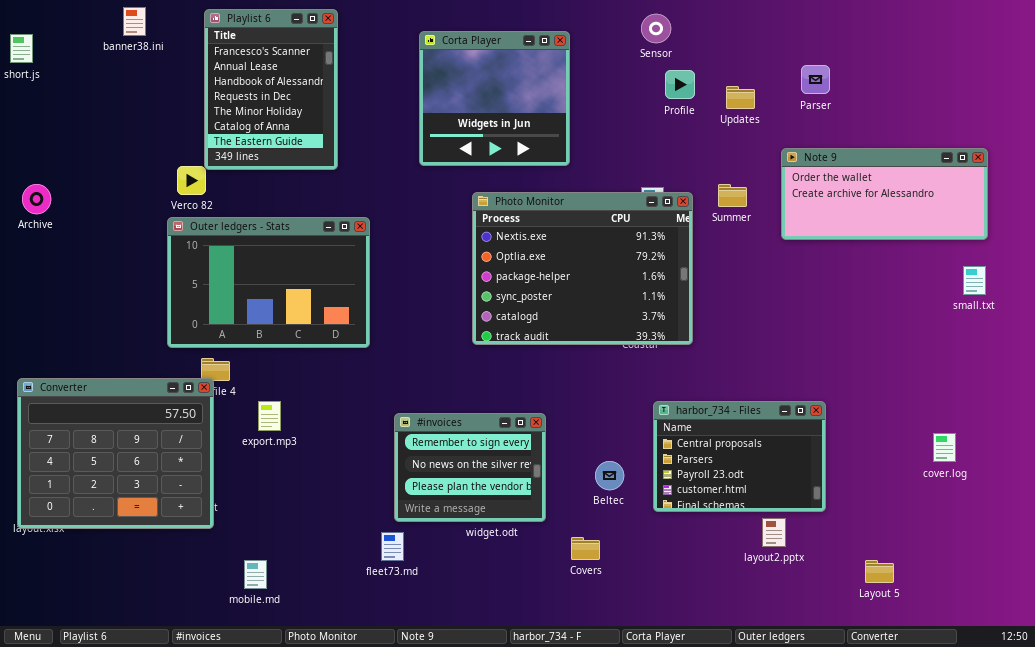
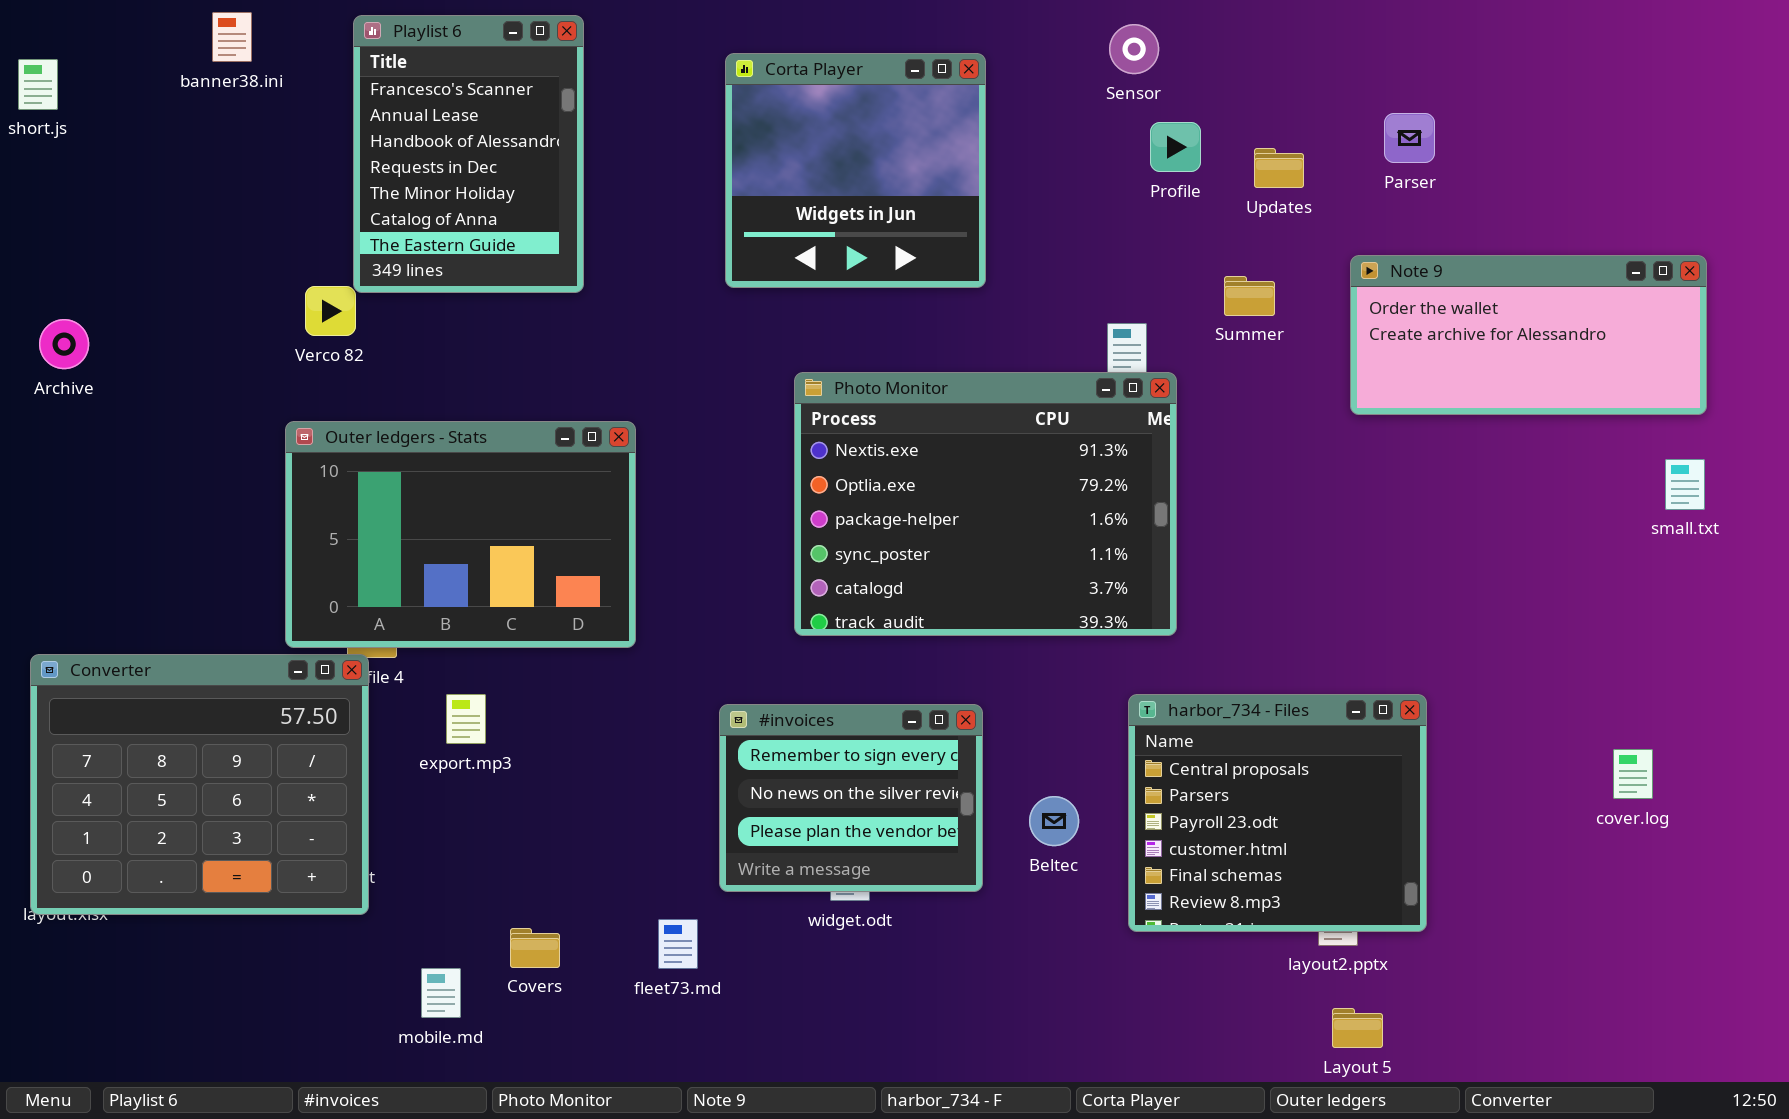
Summer: [718,184,747,207] -> [1224,276,1275,316], moved
Photo Monitor: [472,192,693,345] -> [794,372,1177,636], moved
Outer ledgers - Stats: [167,217,370,348] -> [285,421,636,648], moved
harbor_734 - Files: [653,401,826,512] -> [1128,694,1427,932], resized
#invoices: [394,413,546,522] -> [719,704,983,892], moved
Covers: [571,537,600,560] -> [510,928,560,968], moved
Layout 5: [865,560,894,583] -> [1332,1008,1383,1048], moved

